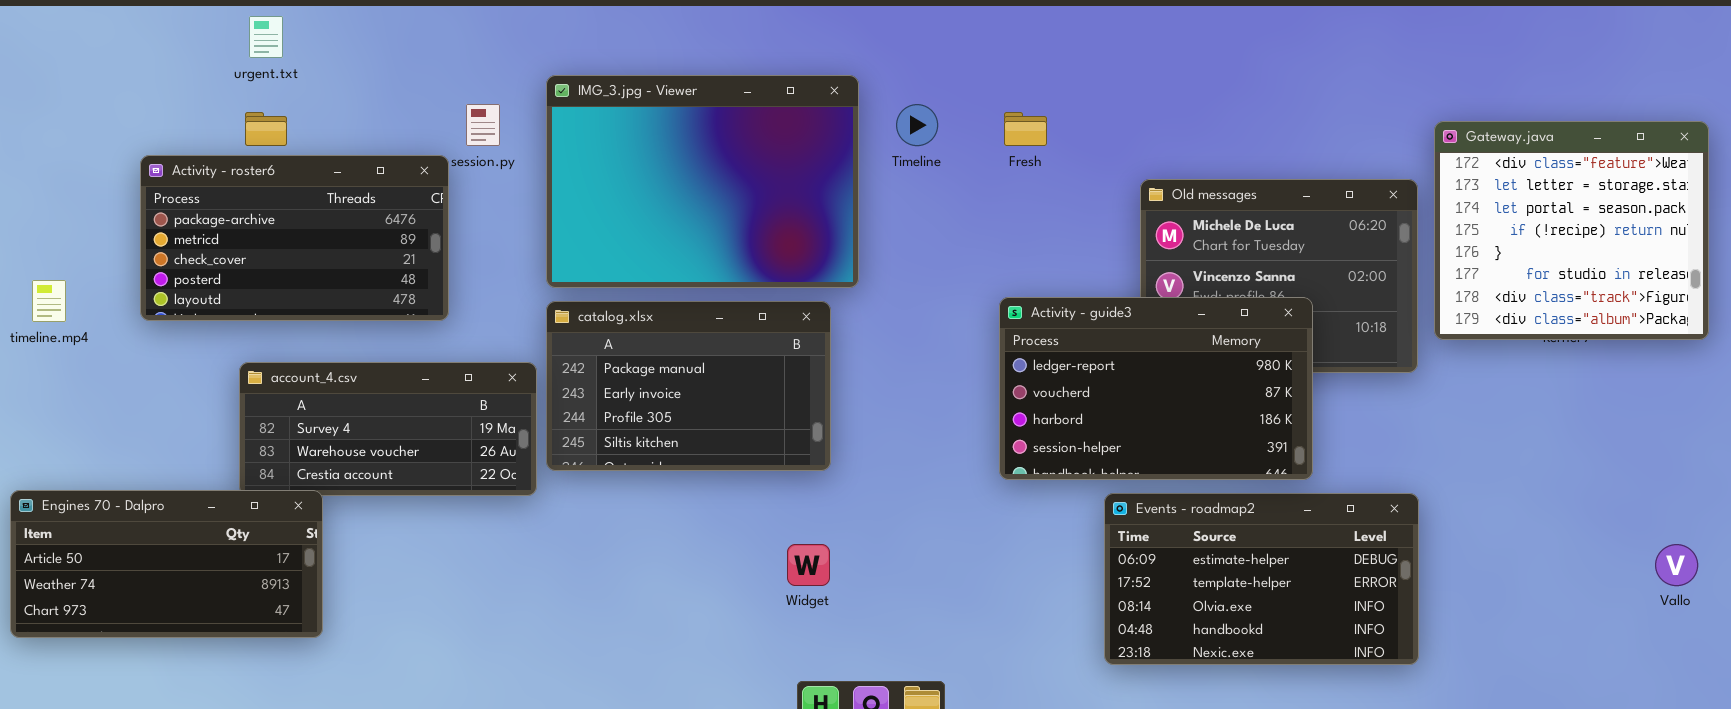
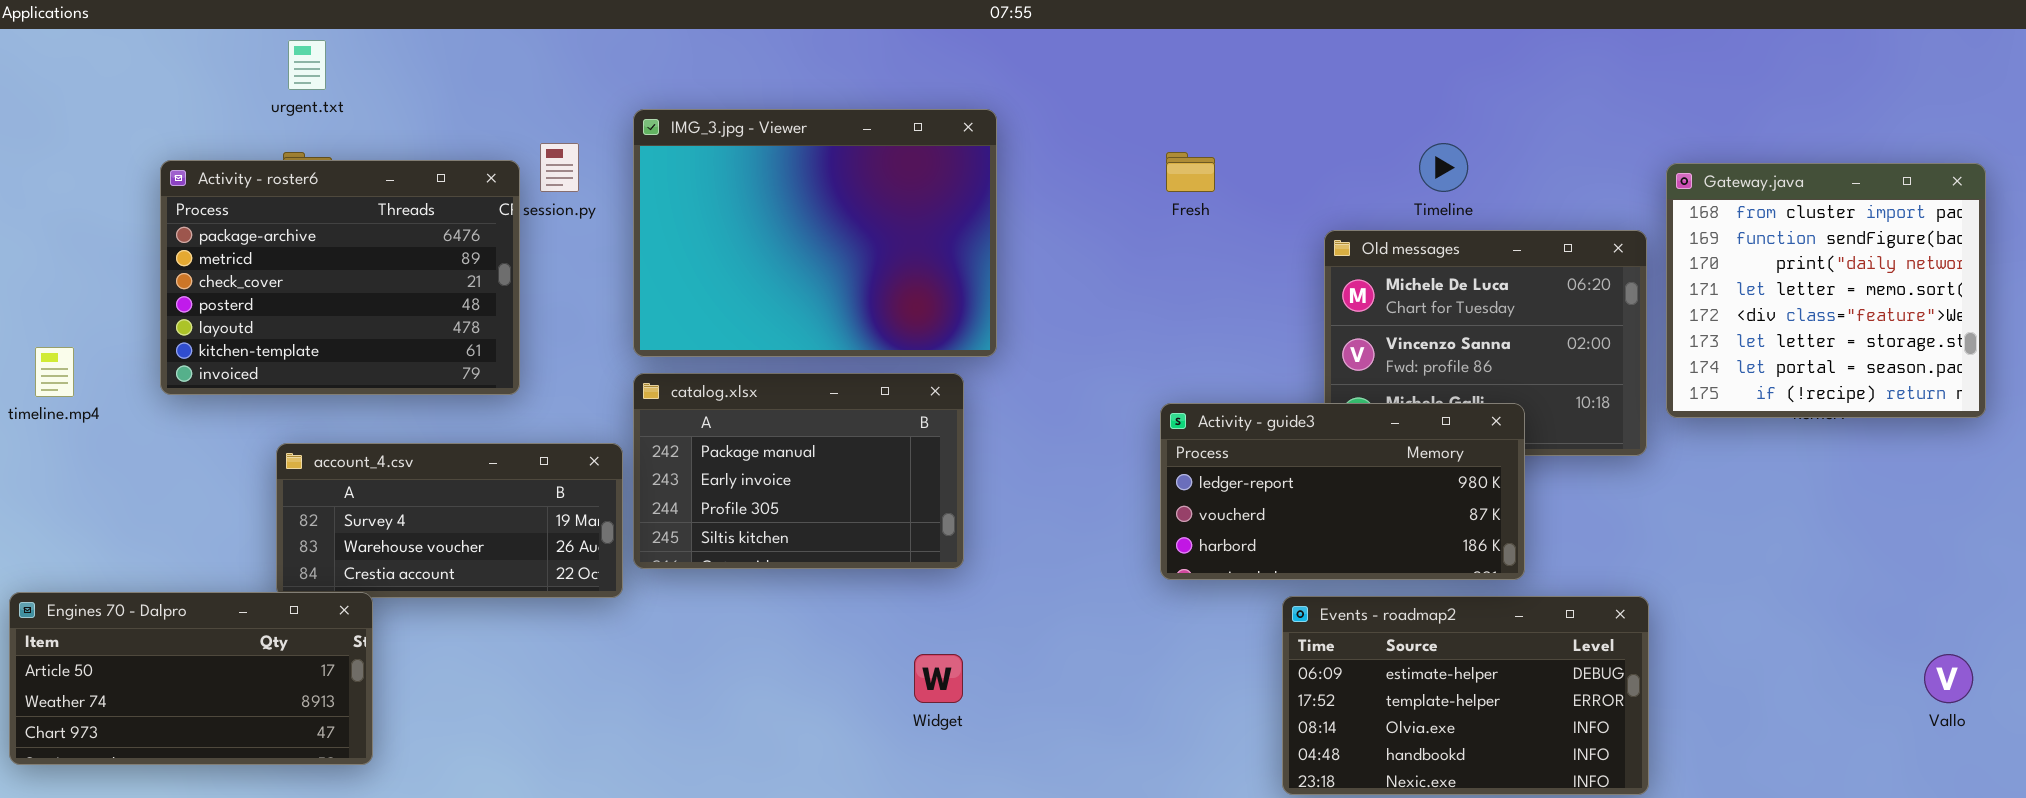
Timeline: [896,104,938,146] -> [1419,143,1468,192], moved
Gateway.java: [1434,121,1709,340] -> [1666,163,1986,418], scrolled up 4 rows
Activity - roster6: [140,155,449,321] -> [160,160,520,395], resized
Activity - guide3: [999,297,1313,480] -> [1160,403,1525,580], resized

